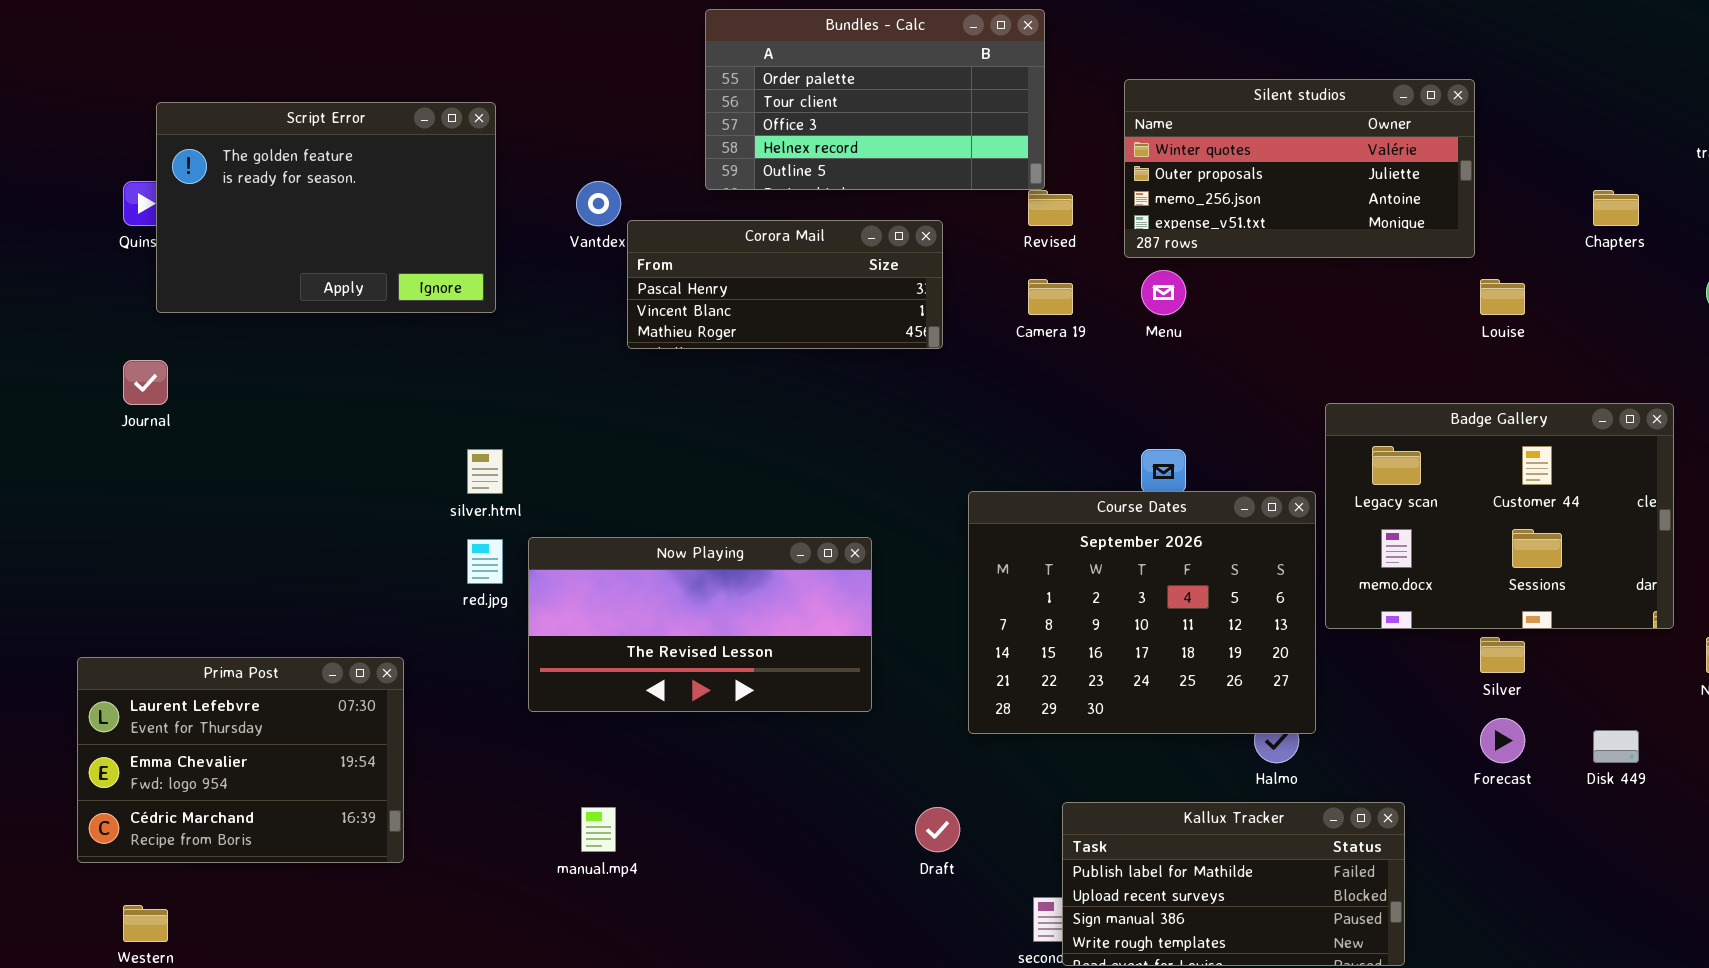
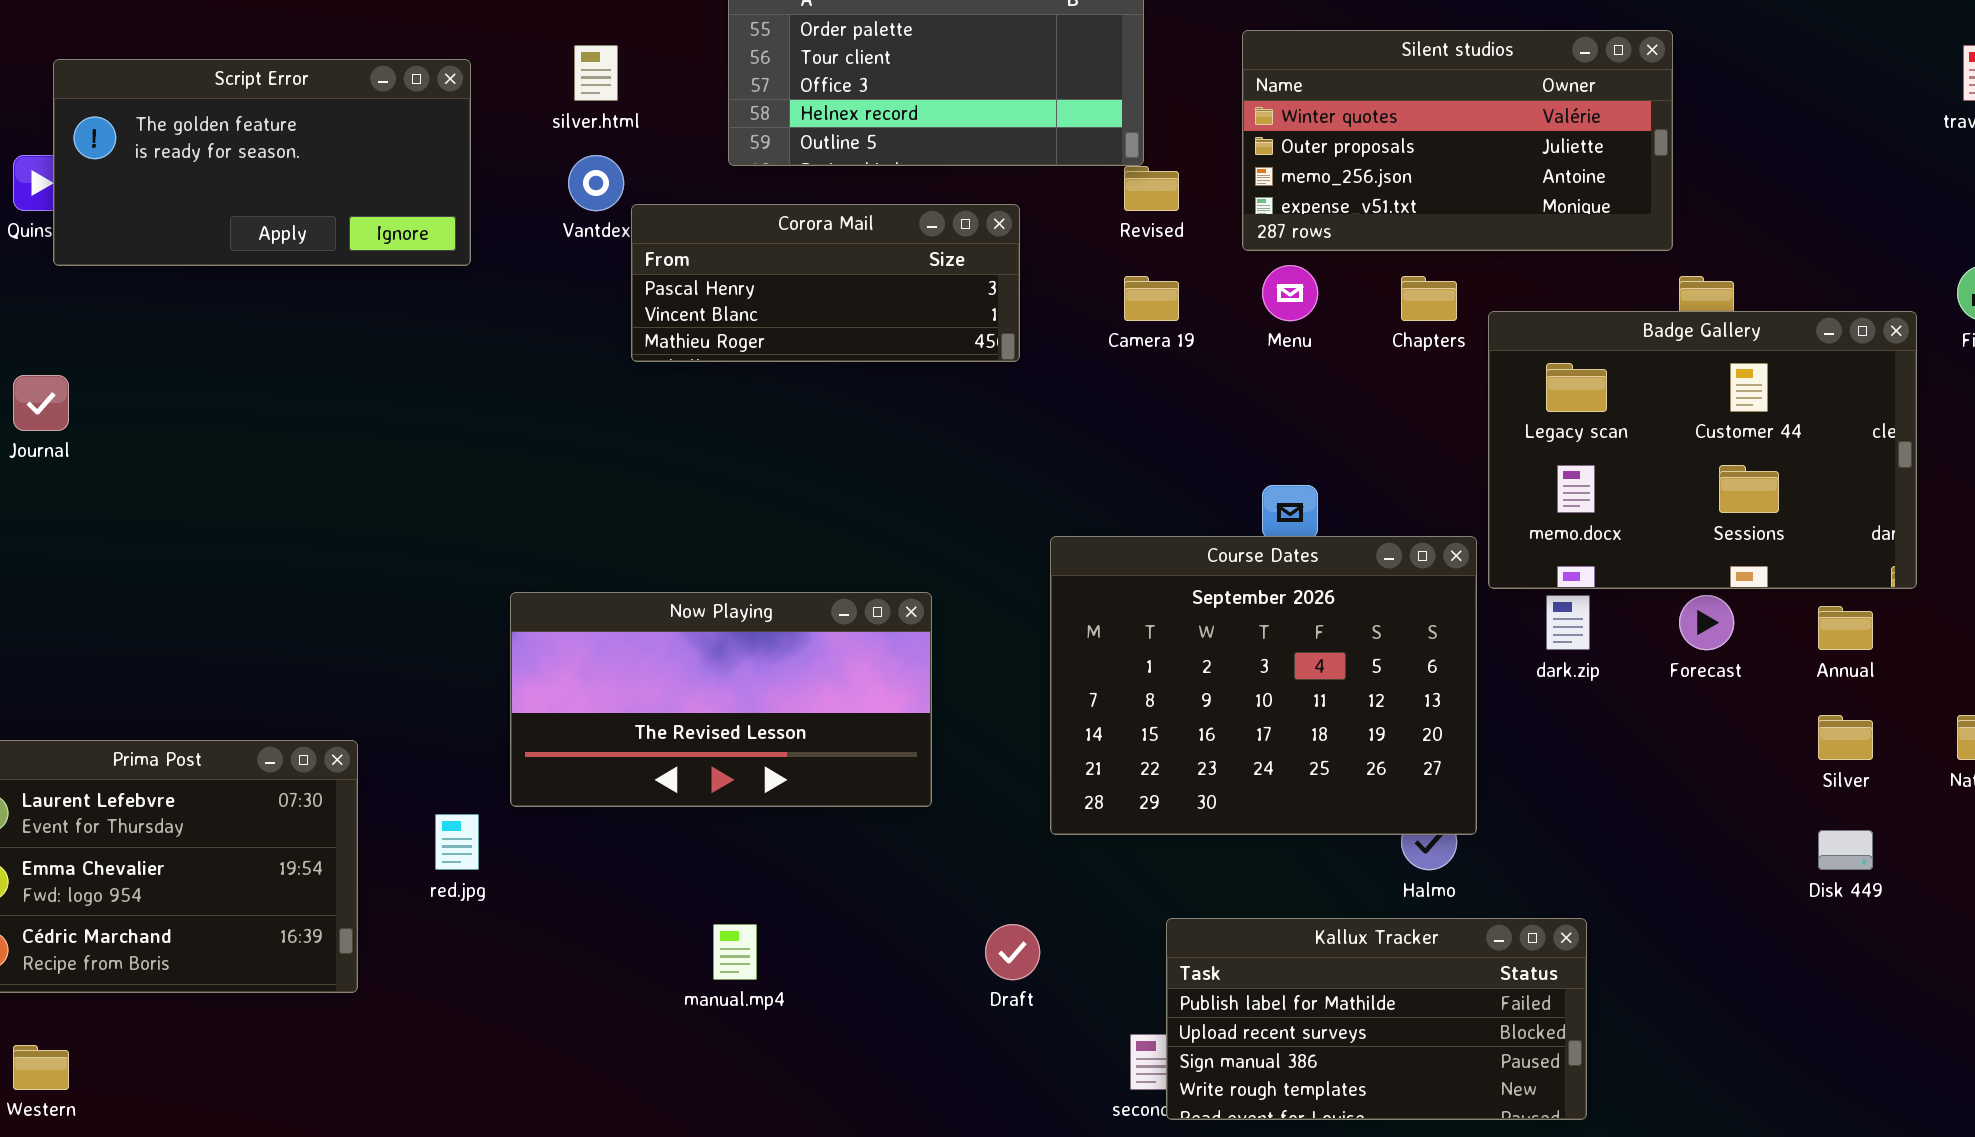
Script Error: [156,102,496,313] -> [53,59,471,266], resized
Chapters: [1593,190,1639,226] -> [1401,276,1457,321], moved
Badge Gallery: [1325,403,1674,629] -> [1488,311,1917,589], moved
silver.html: [467,449,503,494] -> [574,45,618,101], moved
red.jpg: [467,539,503,584] -> [435,814,479,870], moved
Silver: [1480,637,1525,673] -> [1818,715,1873,760], moved
Forecast: [1480,718,1525,763] -> [1679,595,1734,650], moved
manual.mp4: [581,807,616,852] -> [713,924,757,980], moved

